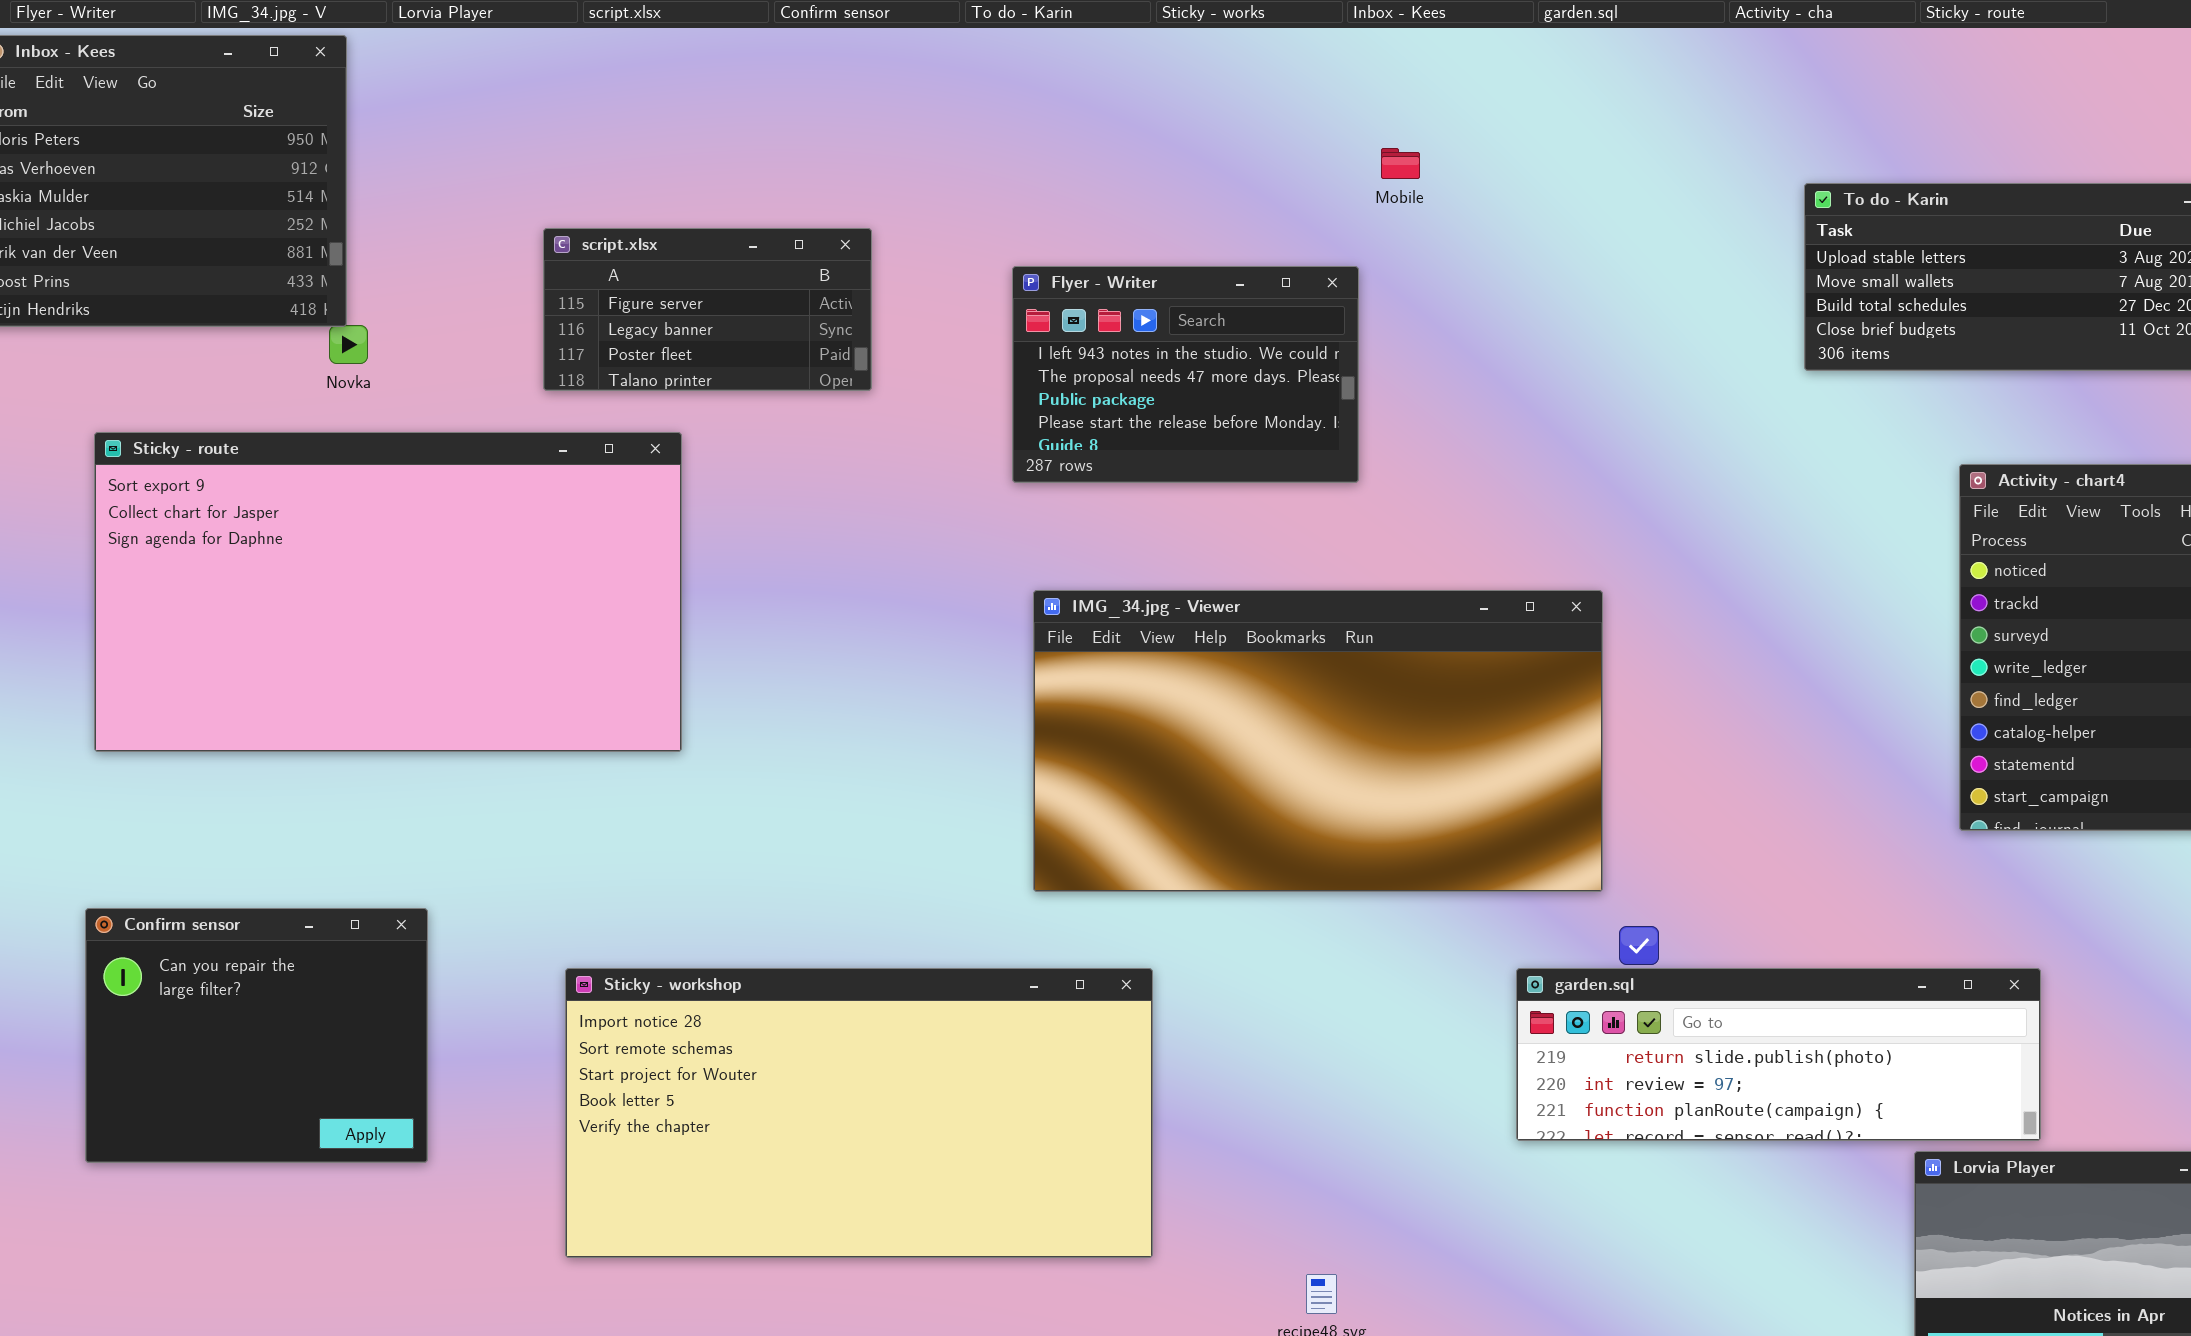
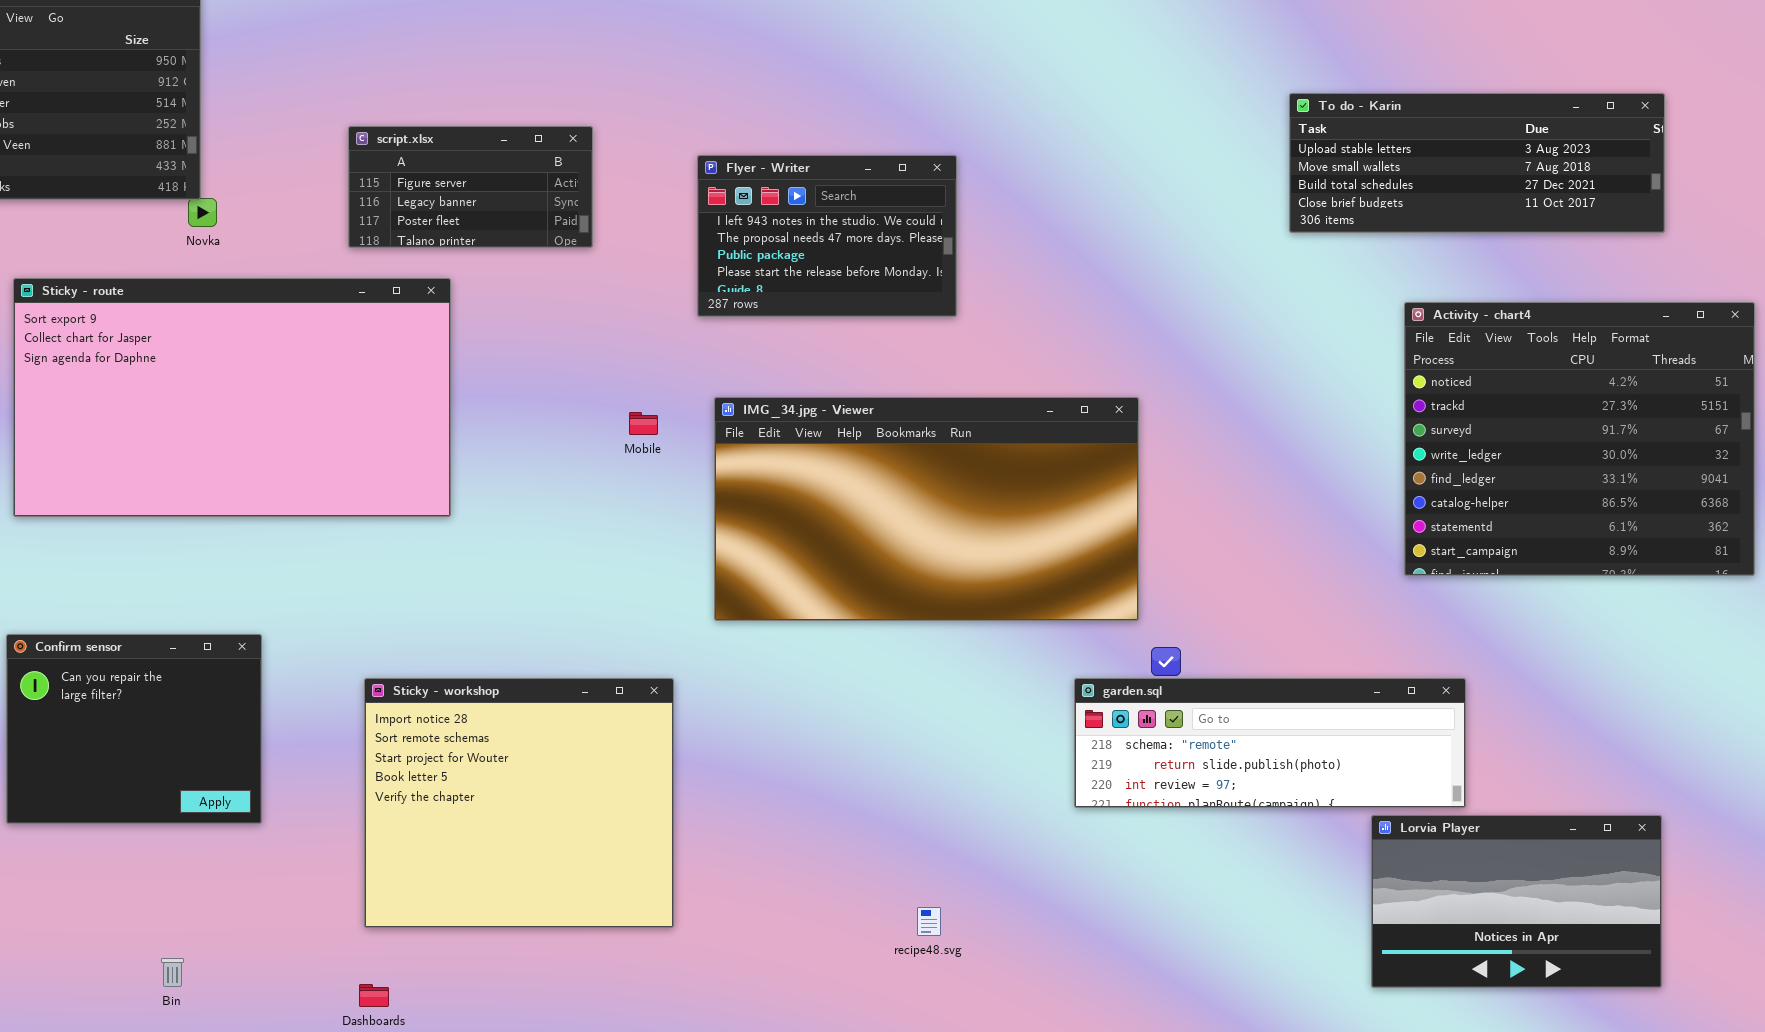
Mobile: [1381,148,1420,179] -> [629,412,658,435], moved
Sticky - workshop: [565,968,1153,1258] -> [364,678,674,928], resized
garden.sql: [1516,968,2041,1141] -> [1074,678,1466,808], scrolled up 1 row

